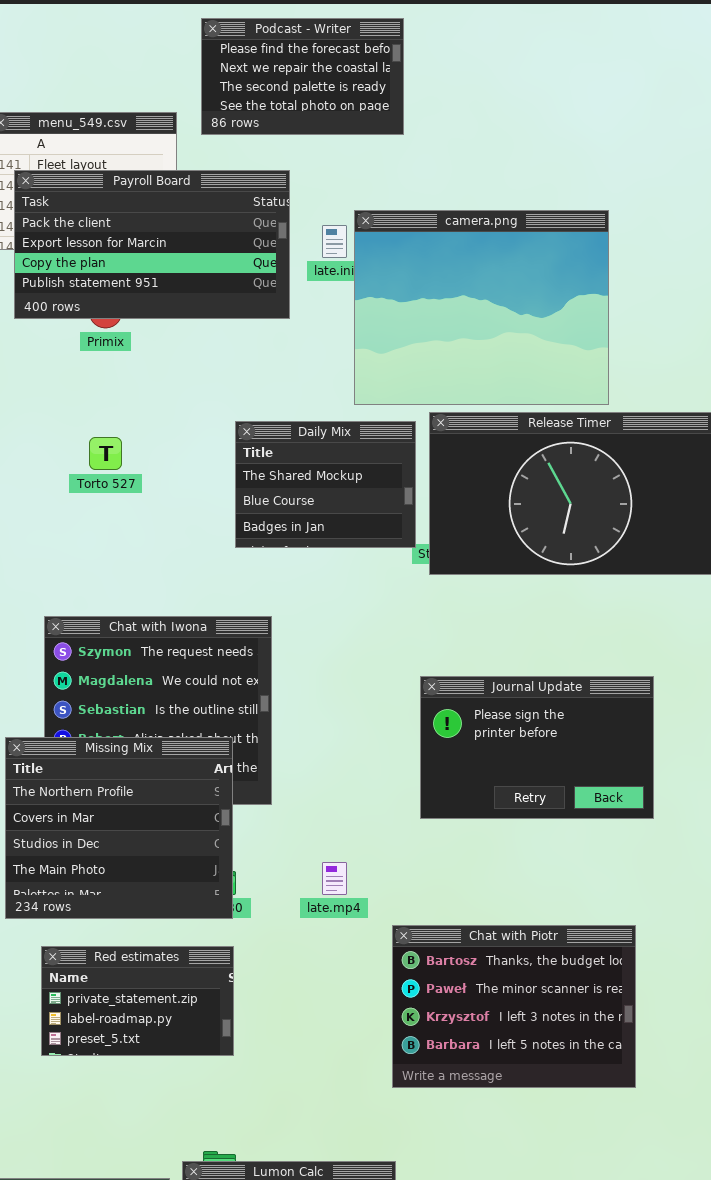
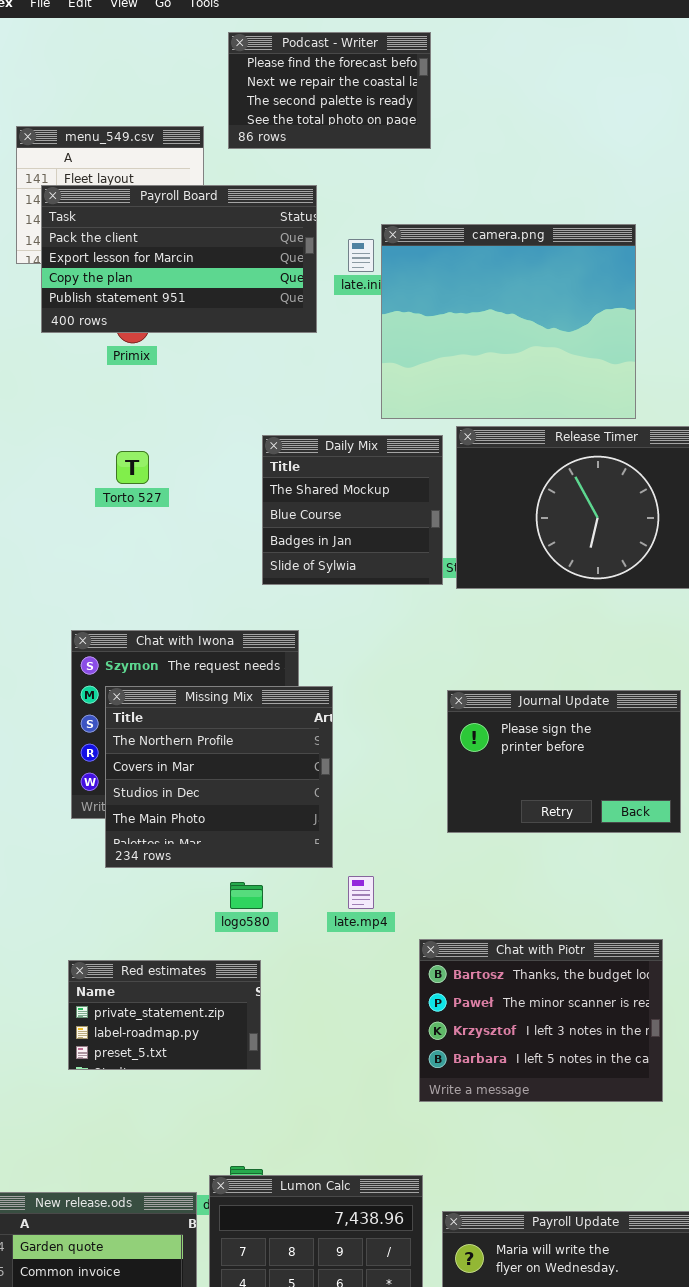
Daily Mix: [235,421,416,548] -> [262,435,443,585], resized
Missing Mix: [5,737,233,919] -> [105,686,333,868], moved

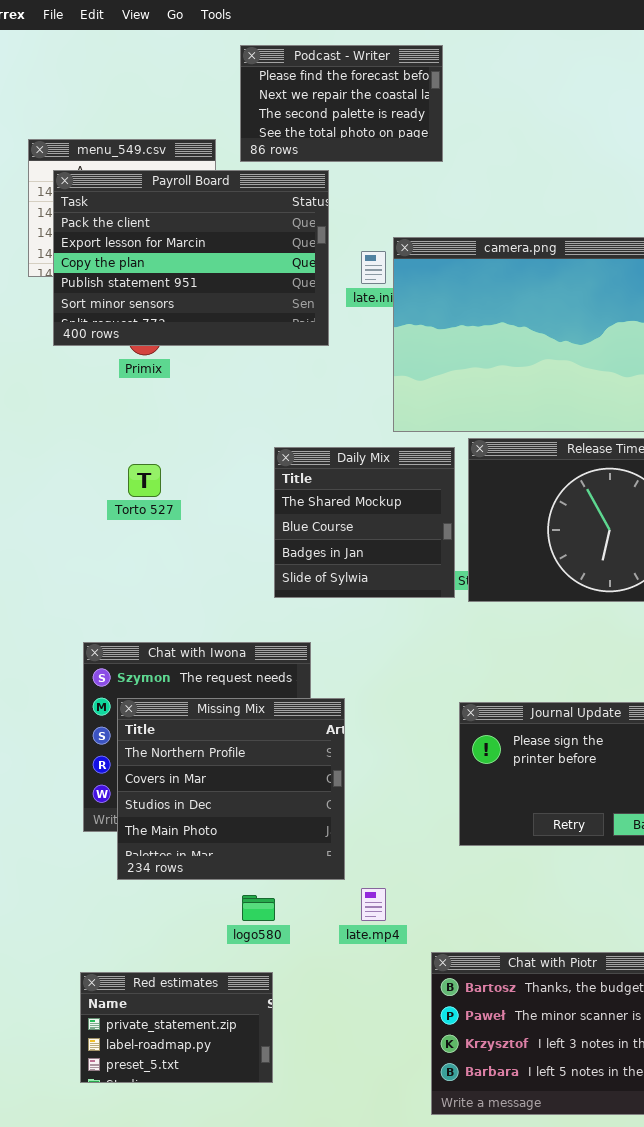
Payroll Board: [41,185,317,333] -> [53,170,329,346], resized

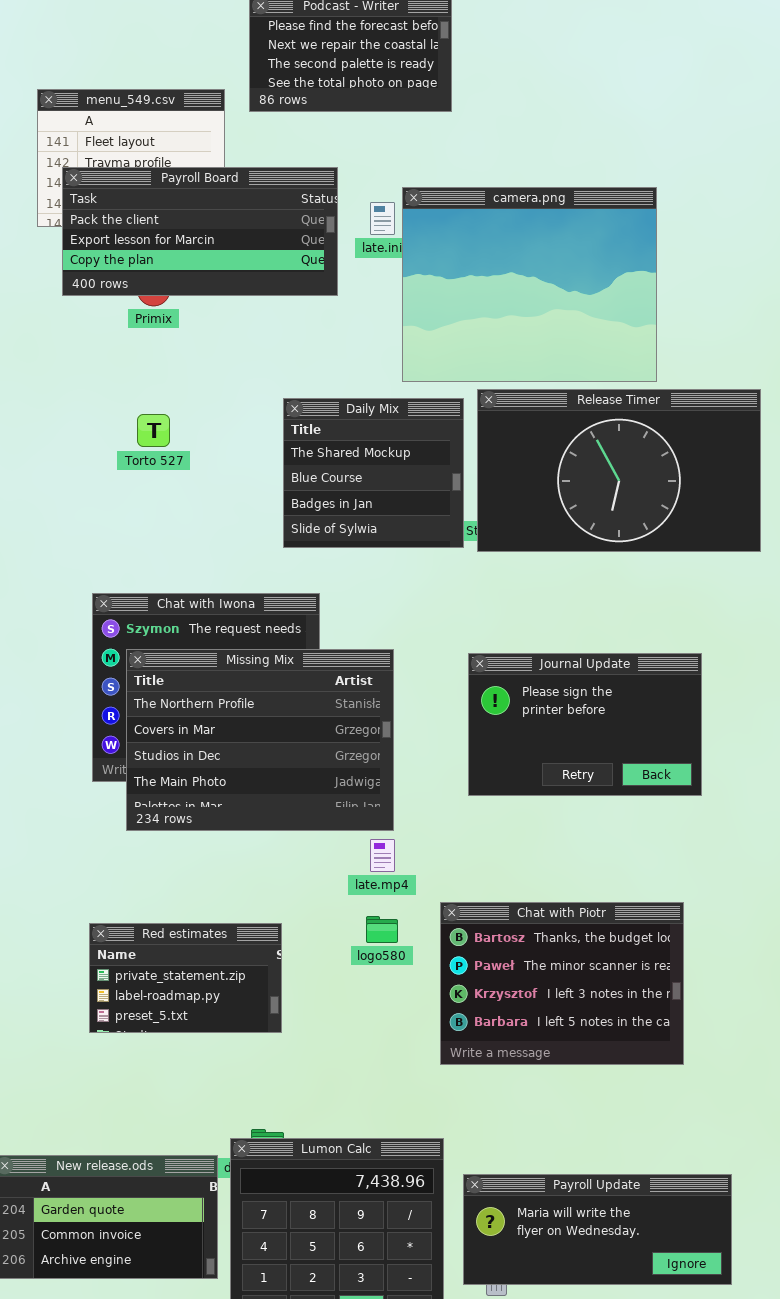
Payroll Board: [53,170,329,346] -> [62,167,338,296], resized
Missing Mix: [117,698,345,880] -> [126,649,394,831], resized
logo580: [242,895,275,921] -> [366,916,398,943], moved

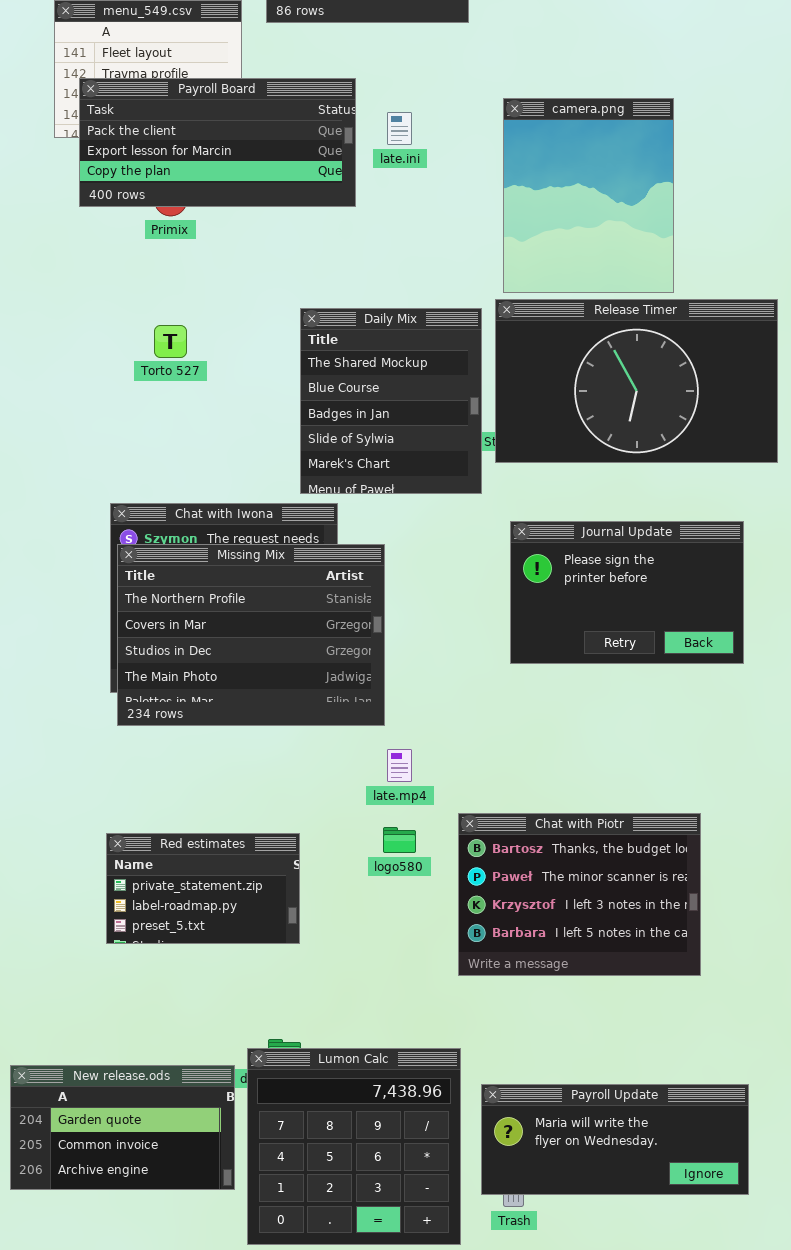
camera.png: [402,187,657,382] -> [503,98,674,293], resized
Daily Mix: [283,398,464,548] -> [300,308,482,494], resized
Missing Mix: [126,649,394,831] -> [117,544,385,726], moved
Journal Update: [468,653,702,796] -> [510,521,744,664], moved

